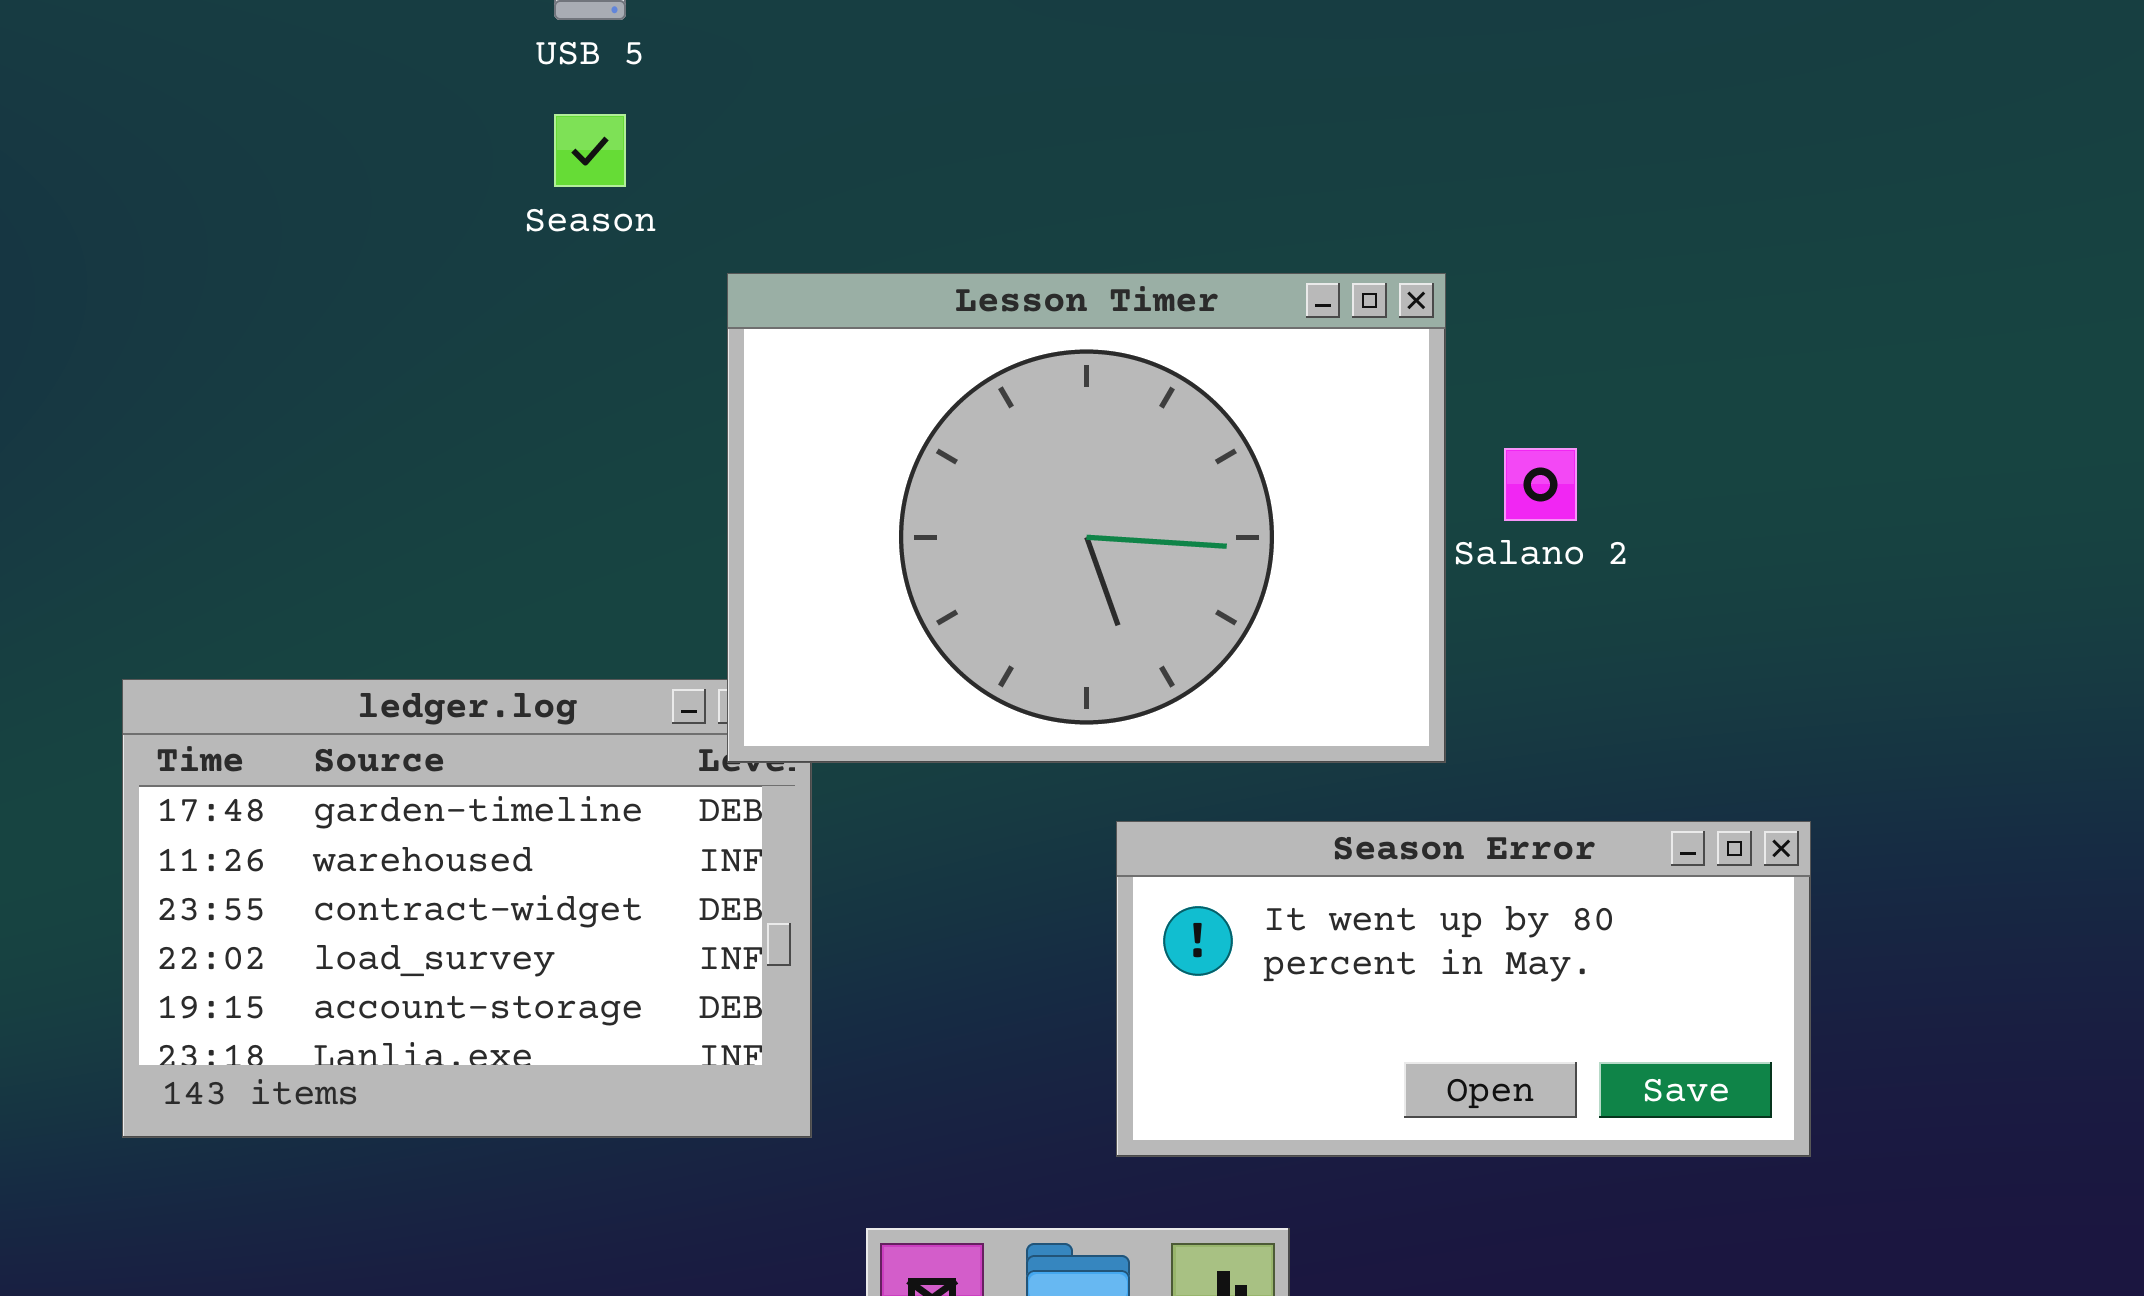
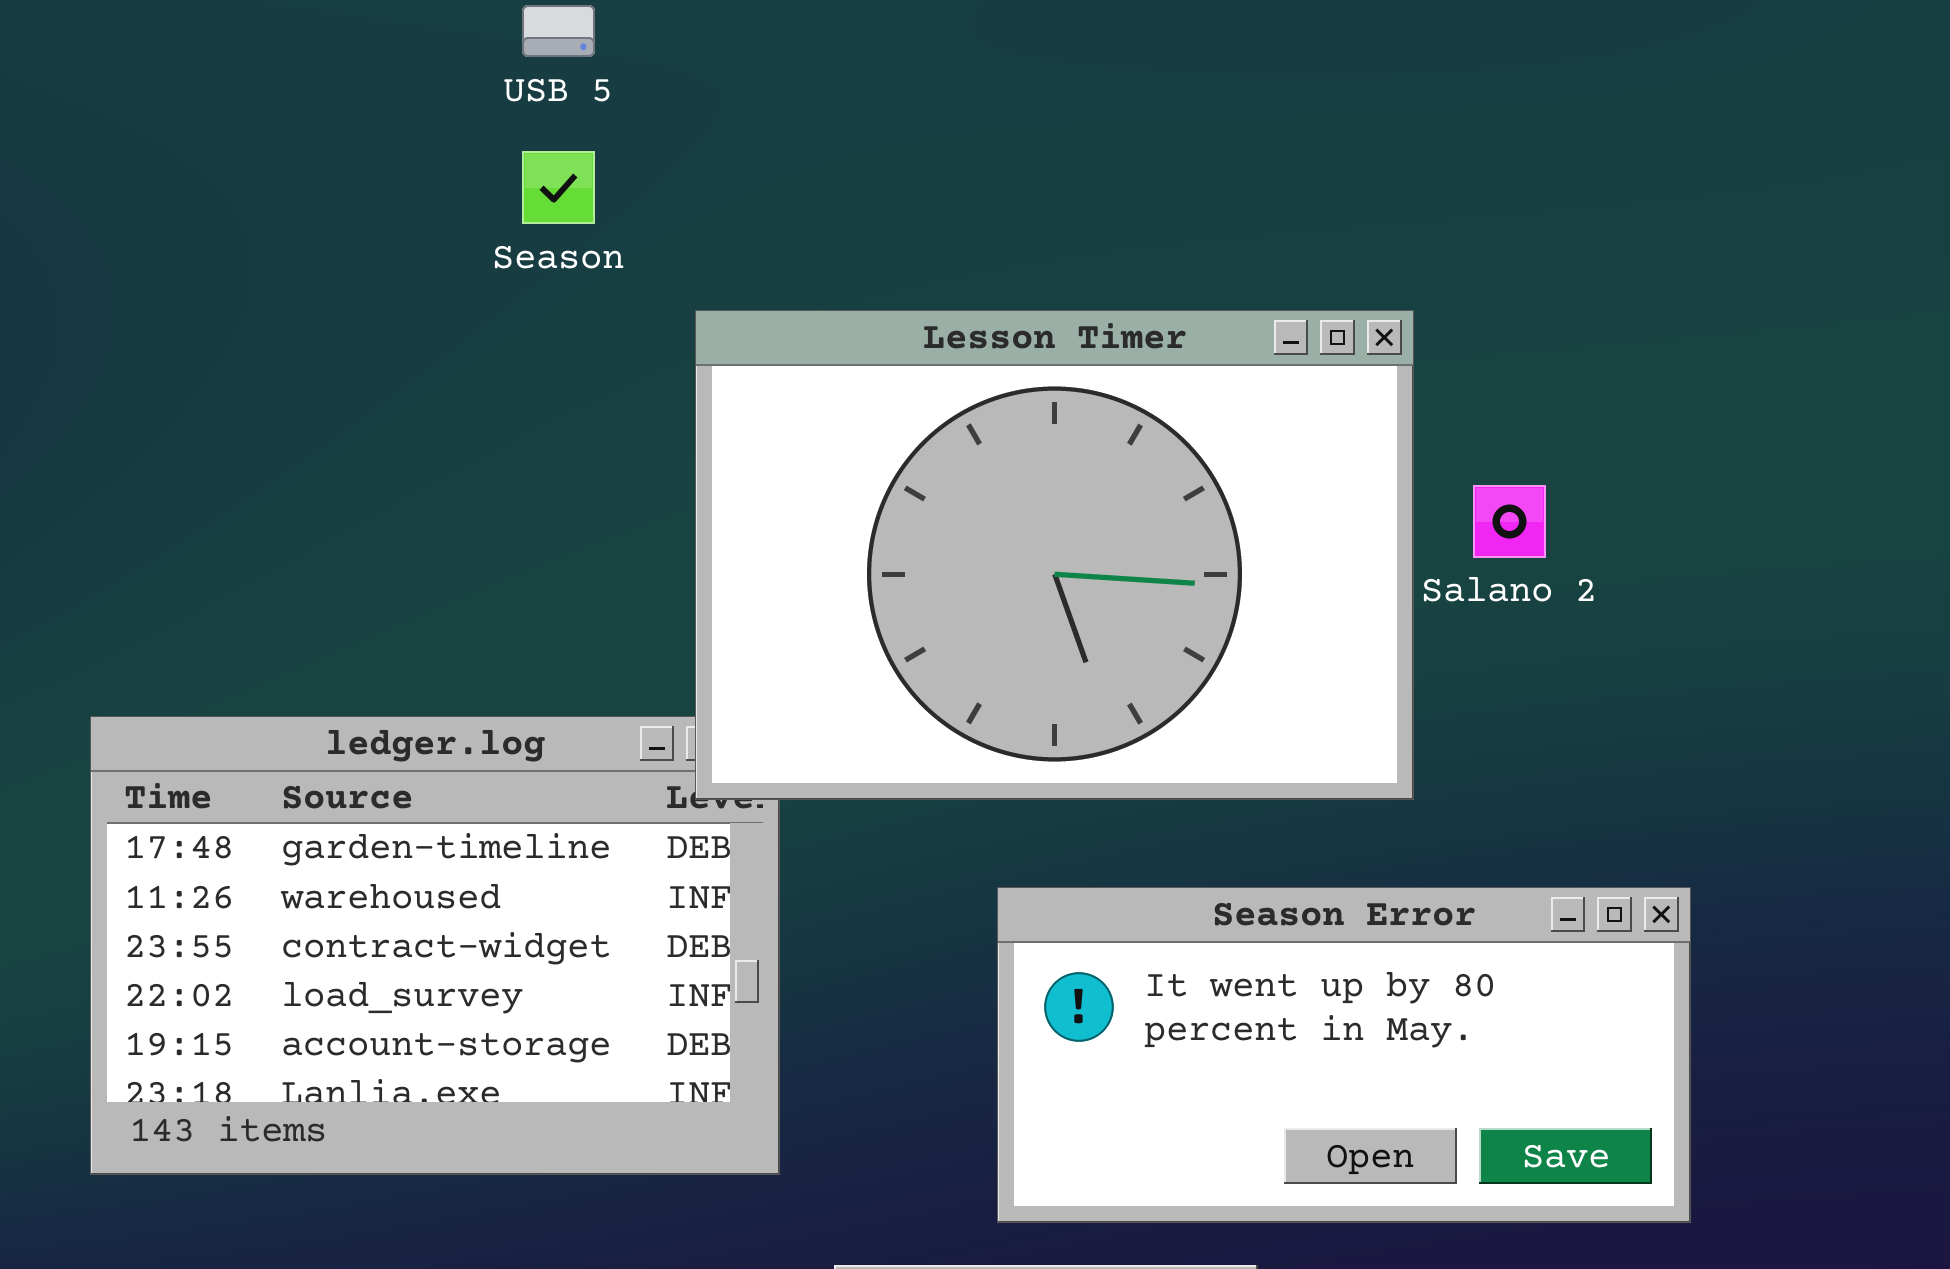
Season Error: [1116,821,1811,1157] -> [997,887,1691,1223], moved

